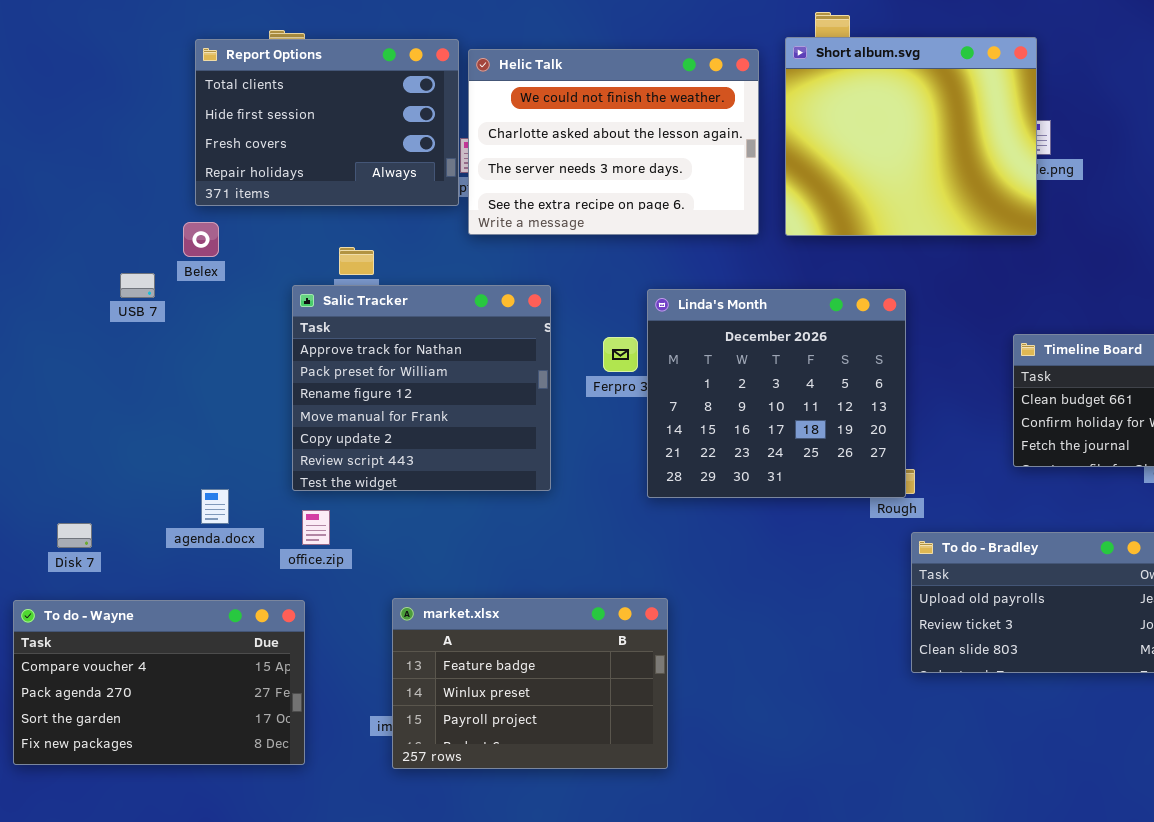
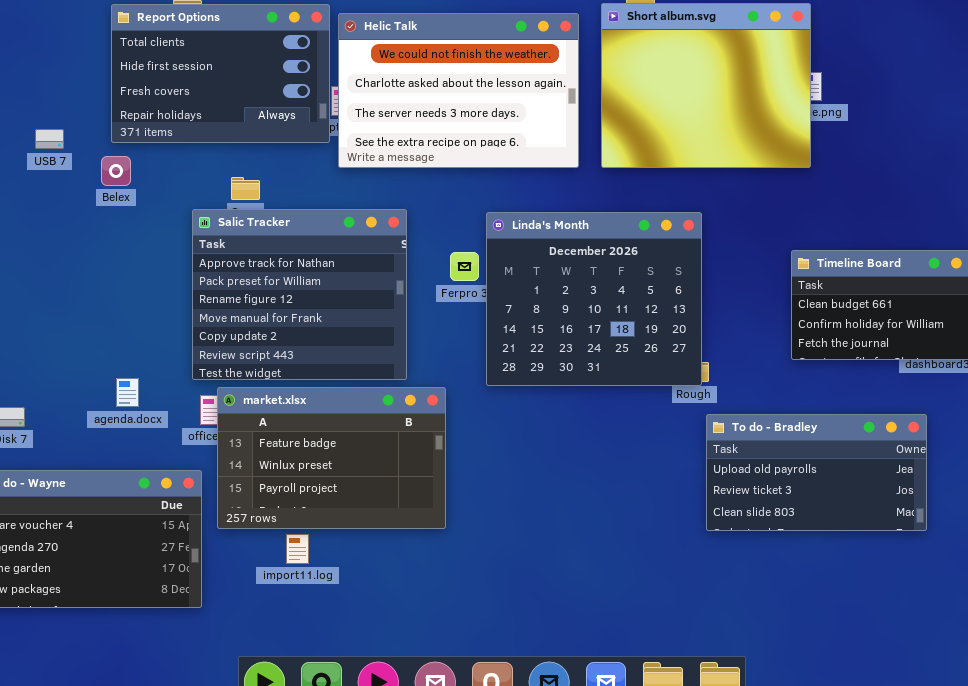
USB 7: [120,273,155,298] -> [35,129,64,149], moved
market.xlsx: [392,598,668,769] -> [217,387,446,529], moved

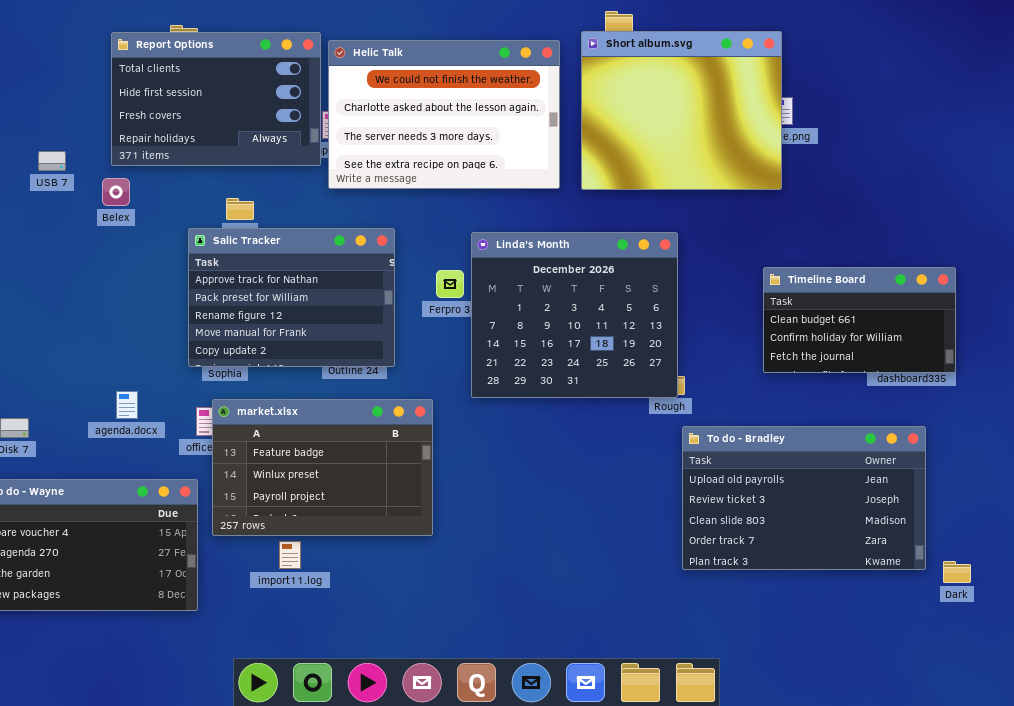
Salic Tracker: [192,209,407,380] -> [188,228,395,367], resized
To do - Bradley: [706,414,927,531] -> [682,426,926,570], resized

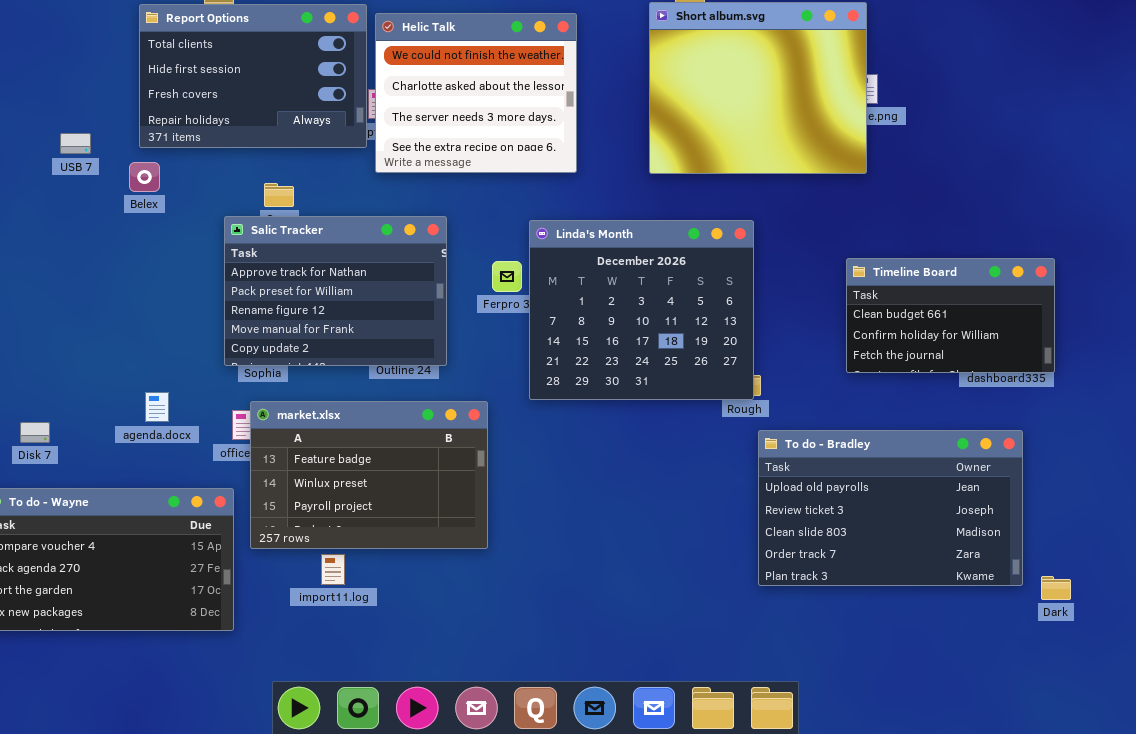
Helic Talk: [328,40,560,189] -> [375,13,577,173], resized

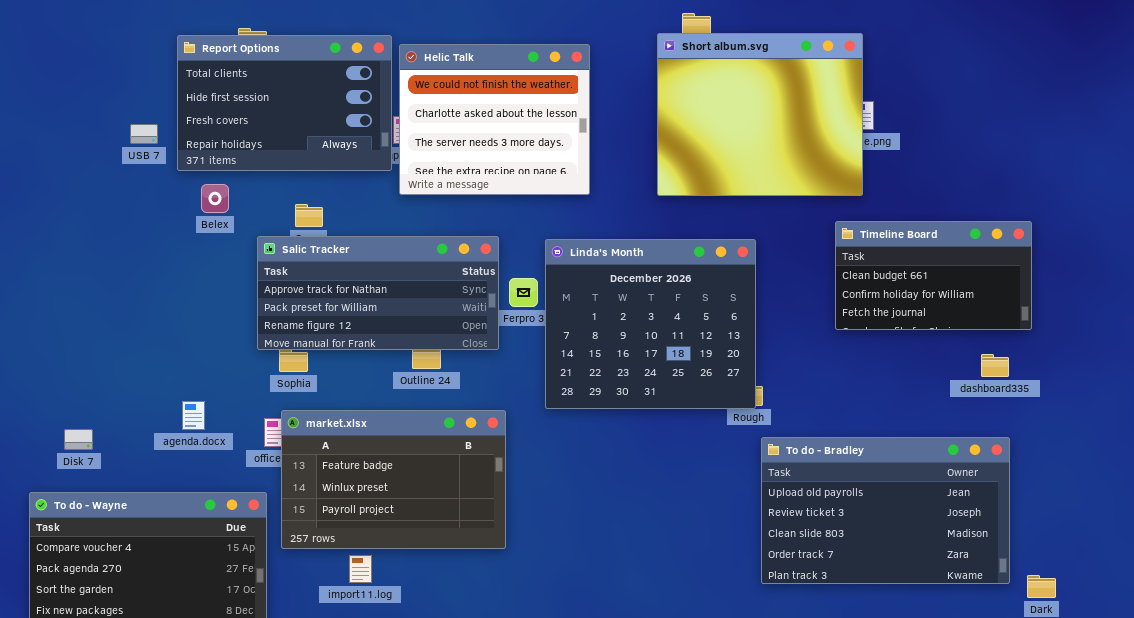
USB 7: [60,133,91,154] -> [130,124,158,144], moved
Belex: [129,162,160,192] -> [201,184,229,213], moved
Salic Tracker: [224,216,447,366] -> [257,236,499,350], resized
Timeline Board: [846,258,1055,373] -> [835,221,1032,330], moved

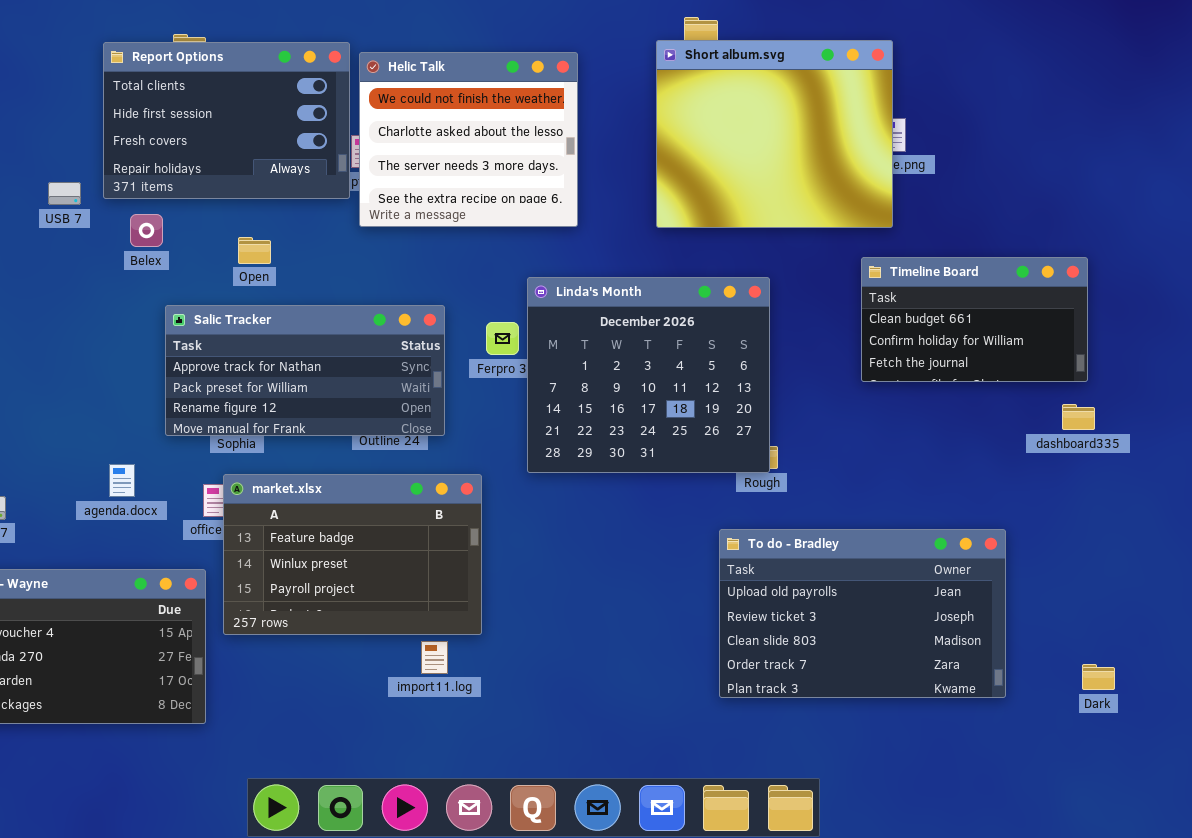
USB 7: [130,124,158,144] -> [48,182,81,205], moved
Salic Tracker: [257,236,499,350] -> [165,305,445,436], moved
dashboard335: [981,354,1009,377] -> [1062,404,1095,430], moved
To do - Bradley: [761,437,1010,584] -> [719,529,1006,698], moved
import11.log: [349,555,372,583] -> [421,641,448,674], moved

